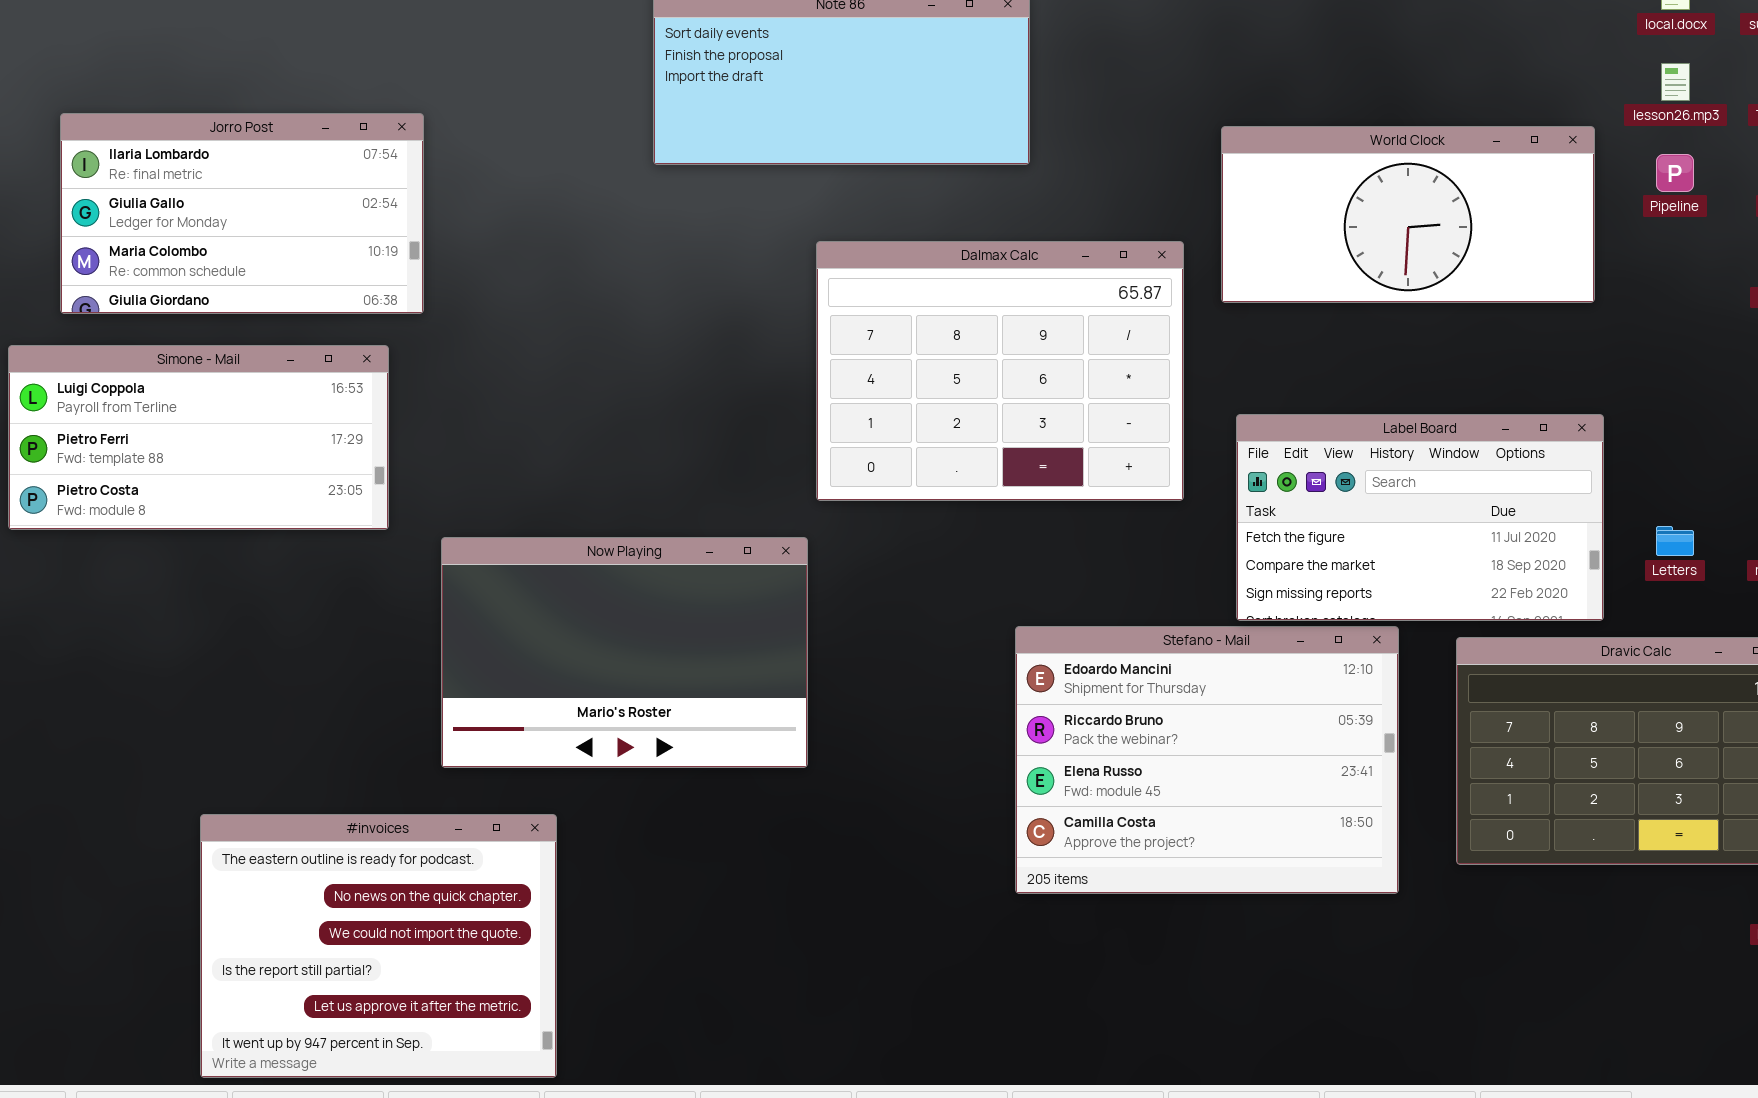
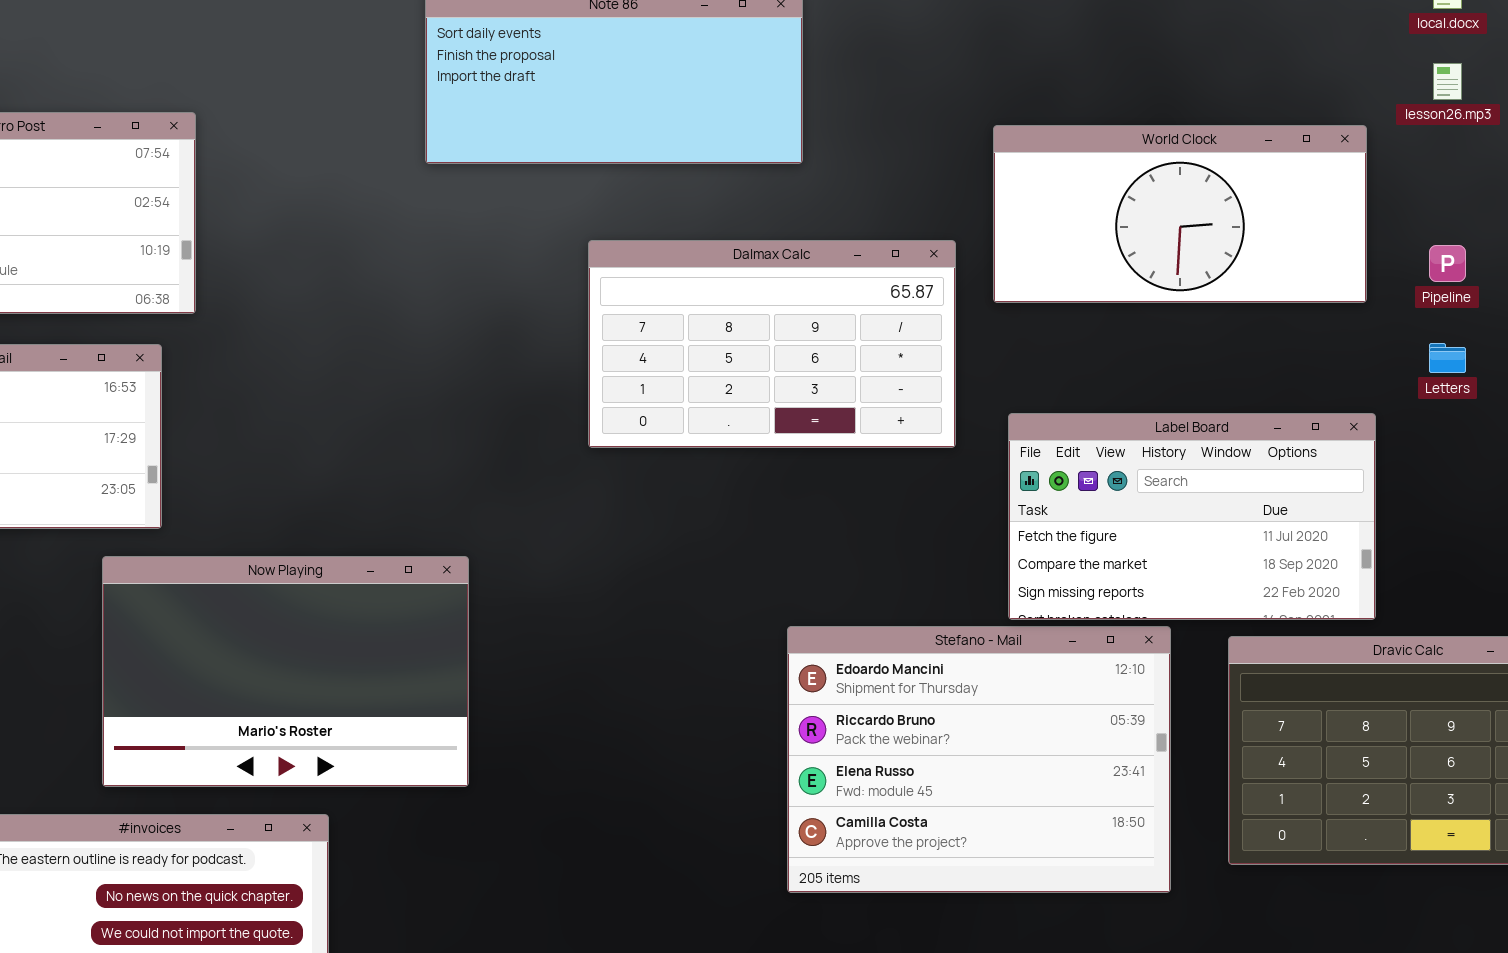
Pipeline: [1656,154,1694,192] -> [1429,245,1466,282], moved
Dalmax Calc: [816,241,1184,501] -> [588,240,956,448], resized
Letters: [1656,526,1694,556] -> [1429,343,1466,373], moved
Now Playing: [441,537,808,768] -> [102,556,469,787], moved

